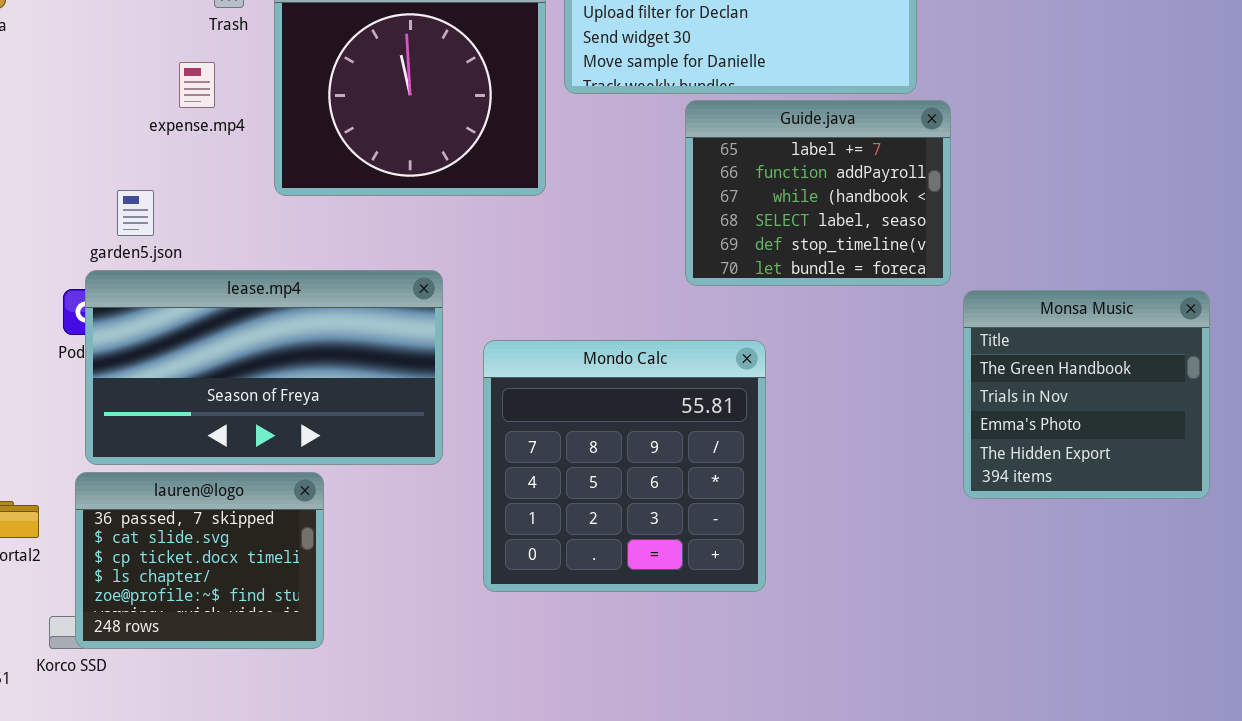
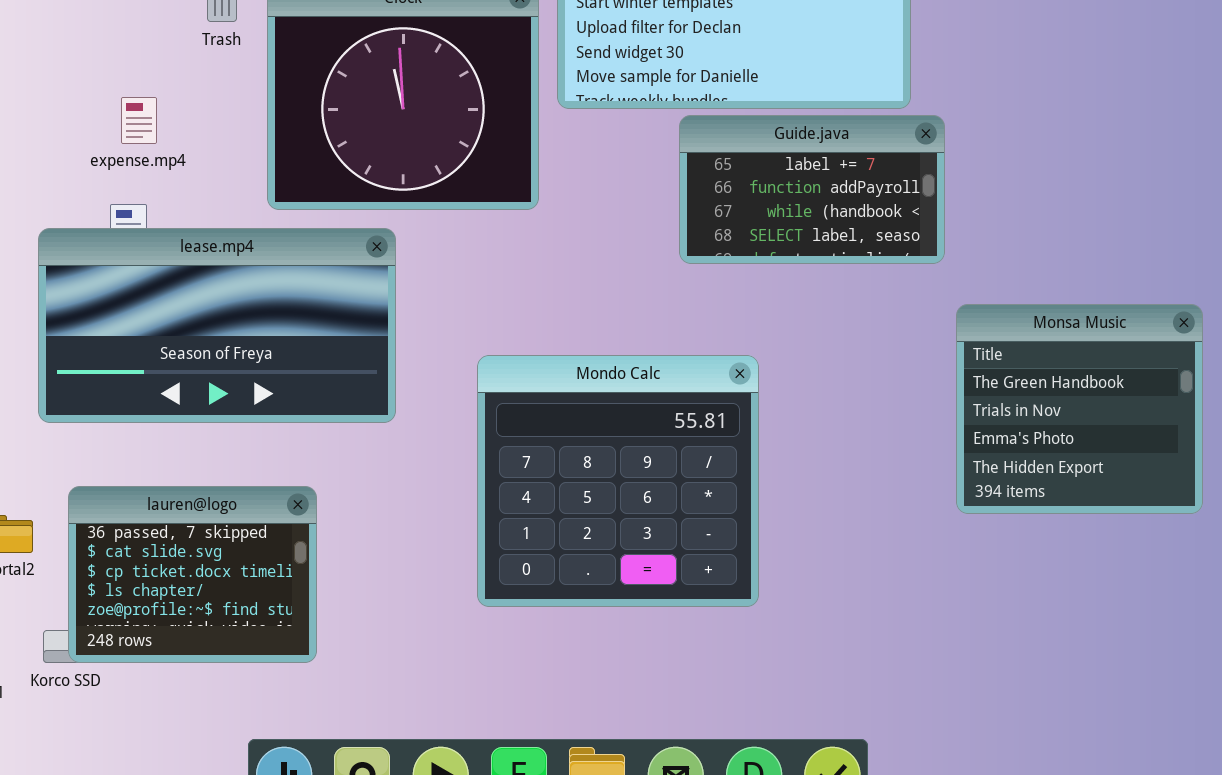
expense.mp4: [179,62,215,108] -> [121,97,157,144], moved
Guide.java: [685,100,951,286] -> [679,115,945,264], resized
lease.mp4: [85,270,443,465] -> [38,228,396,423], moved

